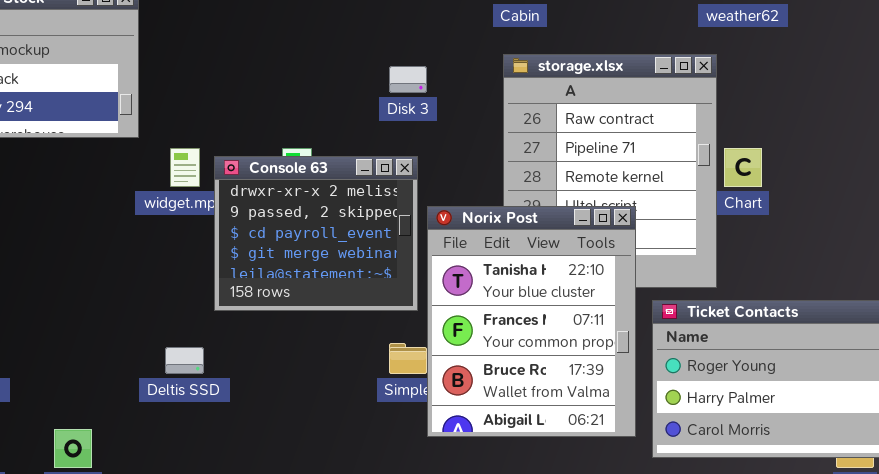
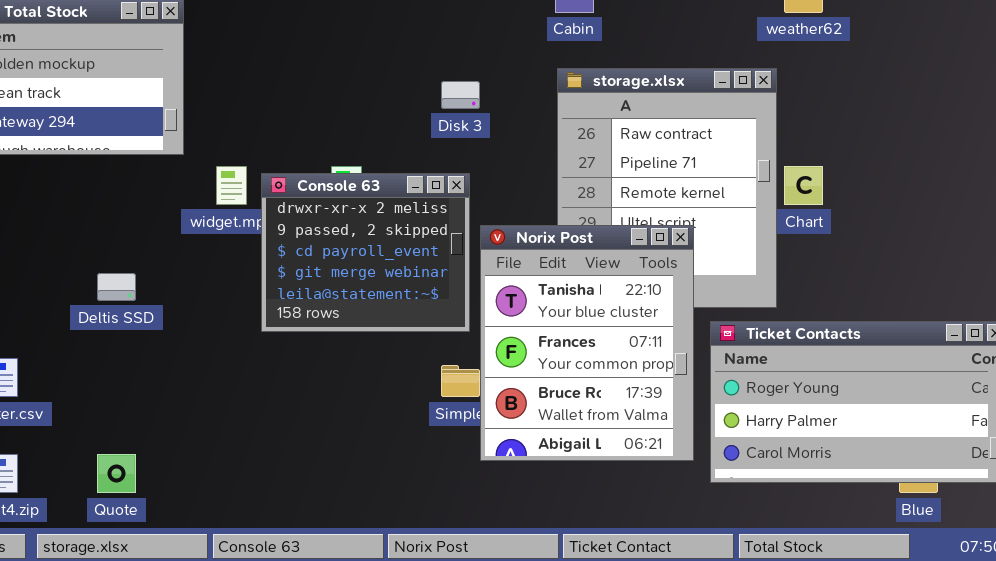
Deltis SSD: [165,347,204,374] -> [97,273,136,301], moved

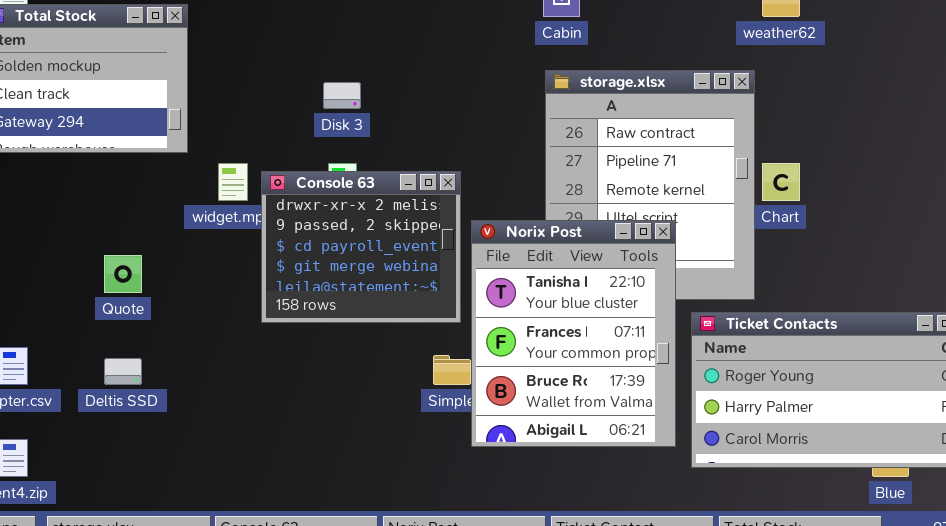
Disk 3: [441,81,480,109] -> [323,82,361,109], moved
Deltis SSD: [97,273,136,301] -> [104,358,142,385], moved
Quote: [97,454,136,493] -> [104,255,142,293], moved

